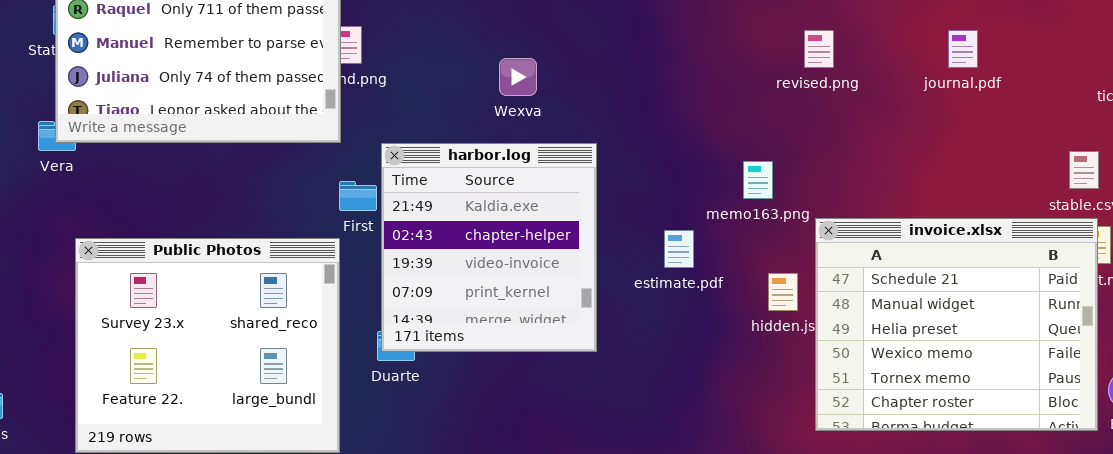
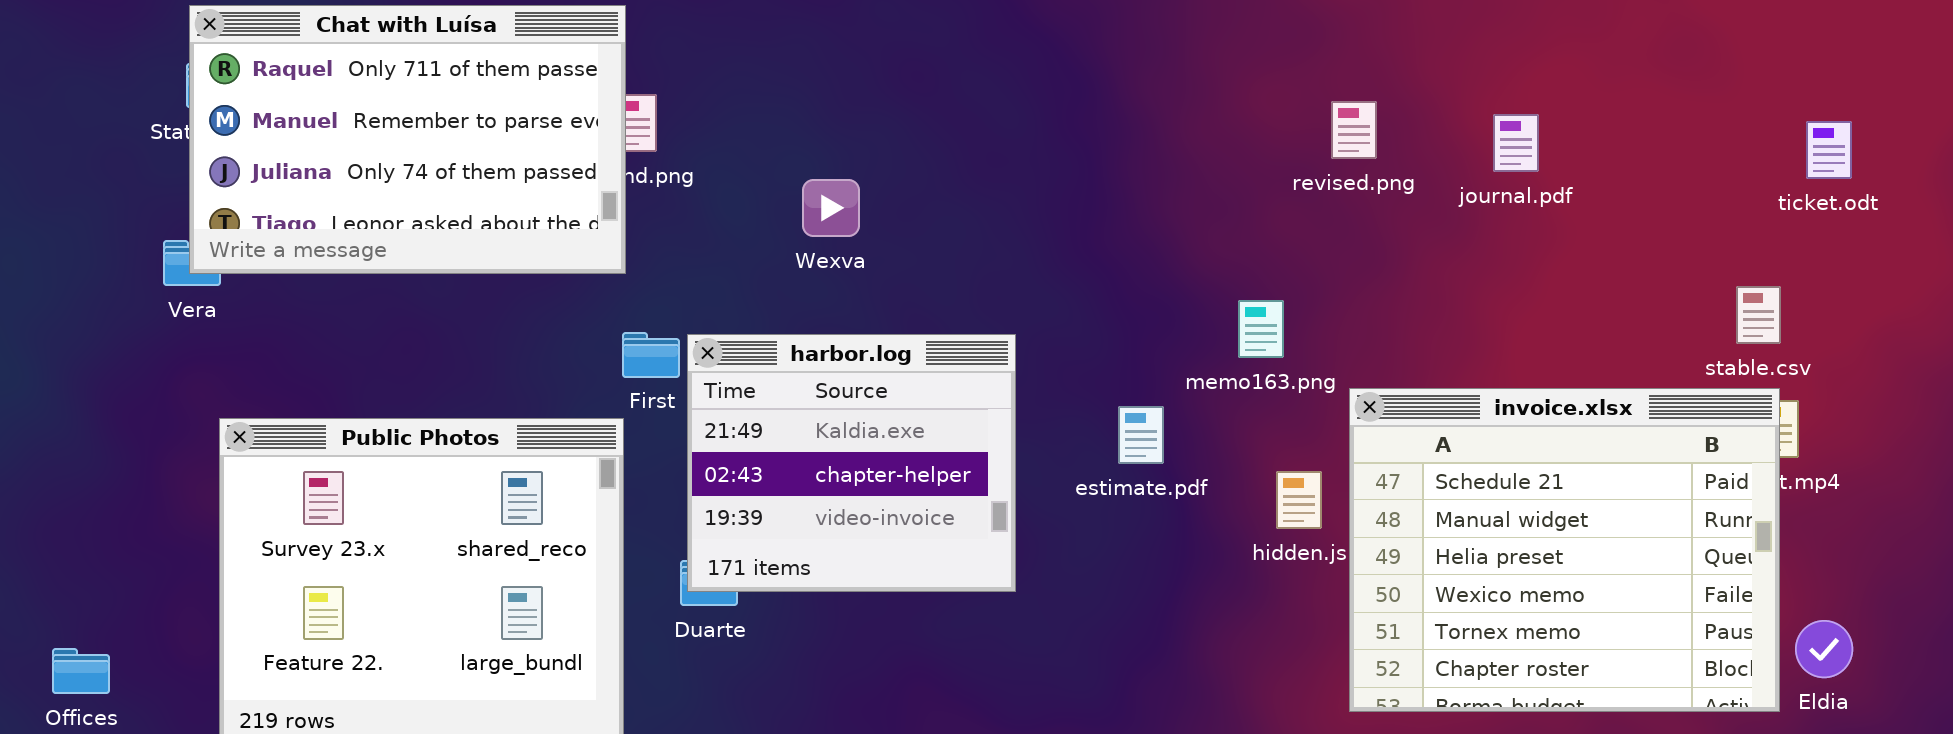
journal.pdf: [948,30,978,68] -> [1493,114,1539,172], moved
Wexva: [499,58,537,96] -> [802,179,860,237], moved
harbor.log: [381,143,597,352] -> [687,334,1016,592], resized

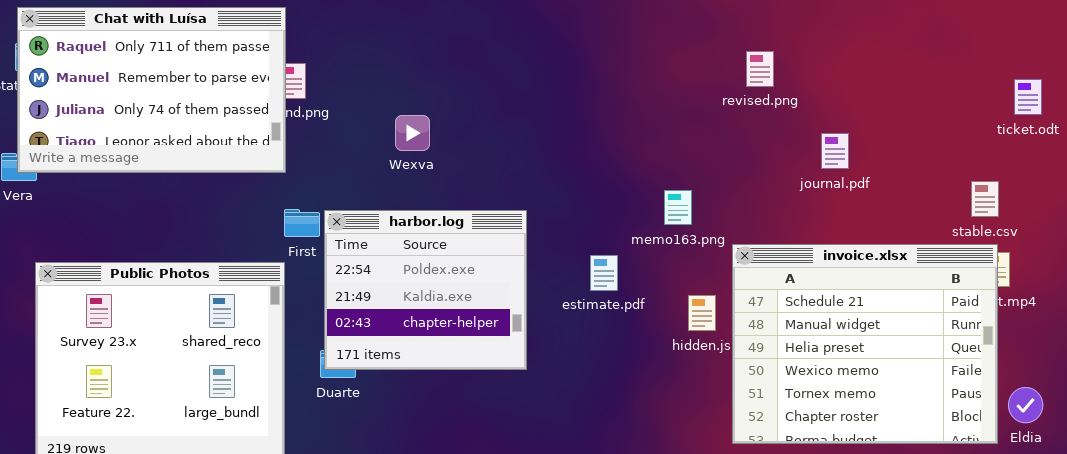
revised.png: [1331,101,1377,159] -> [746,51,774,87], moved
journal.pdf: [1493,114,1539,172] -> [821,133,849,169], moved
harbor.log: [687,334,1016,592] -> [324,210,527,370], scrolled up 1 row

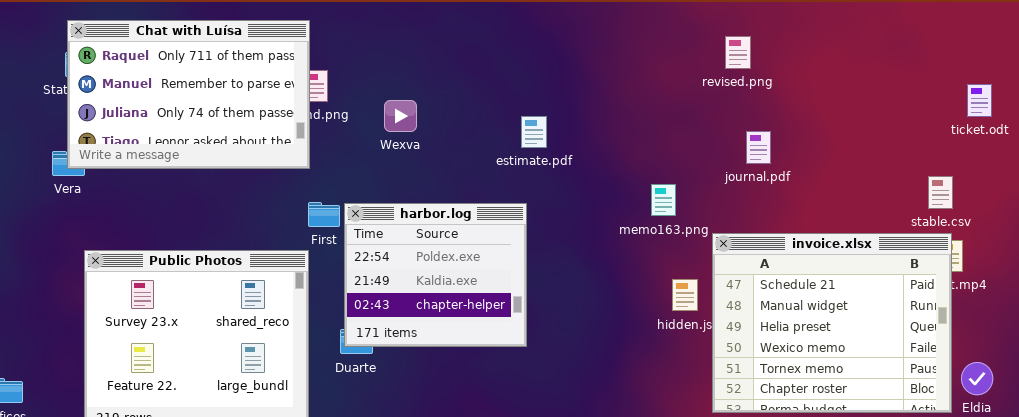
revised.png: [746,51,774,87] -> [725,36,751,69], moved
Wexva: [395,115,430,151] -> [384,100,417,132], moved
journal.pdf: [821,133,849,169] -> [746,131,771,164], moved
estimate.pdf: [590,255,618,291] -> [521,116,547,148], moved

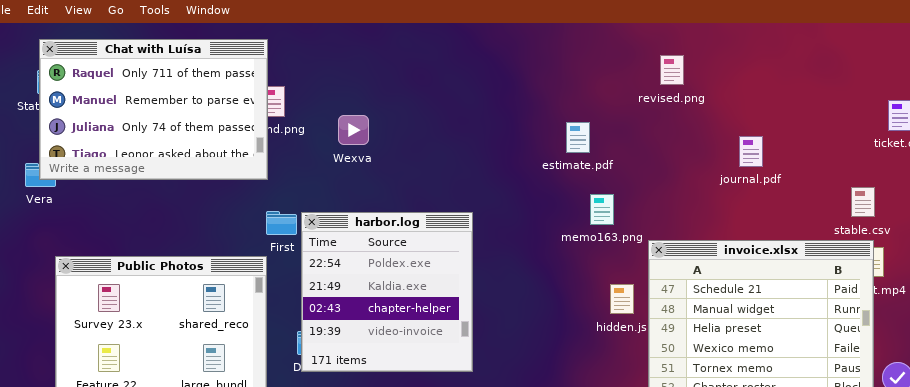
estimate.pdf: [521,116,547,148] -> [566,122,590,153], moved
journal.pdf: [746,131,771,164] -> [739,136,763,167], moved
harbor.log: [344,203,527,347] -> [301,212,473,372], resized

